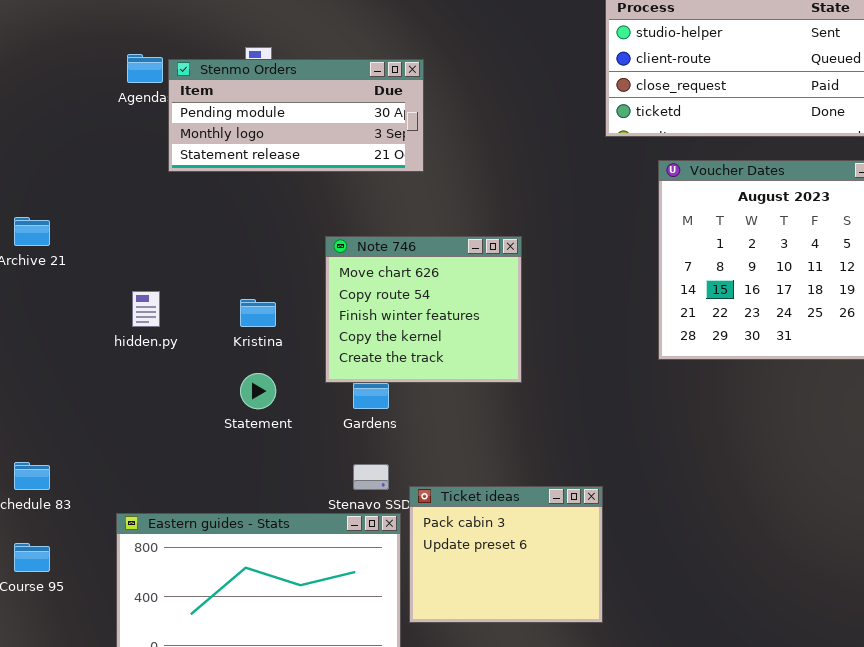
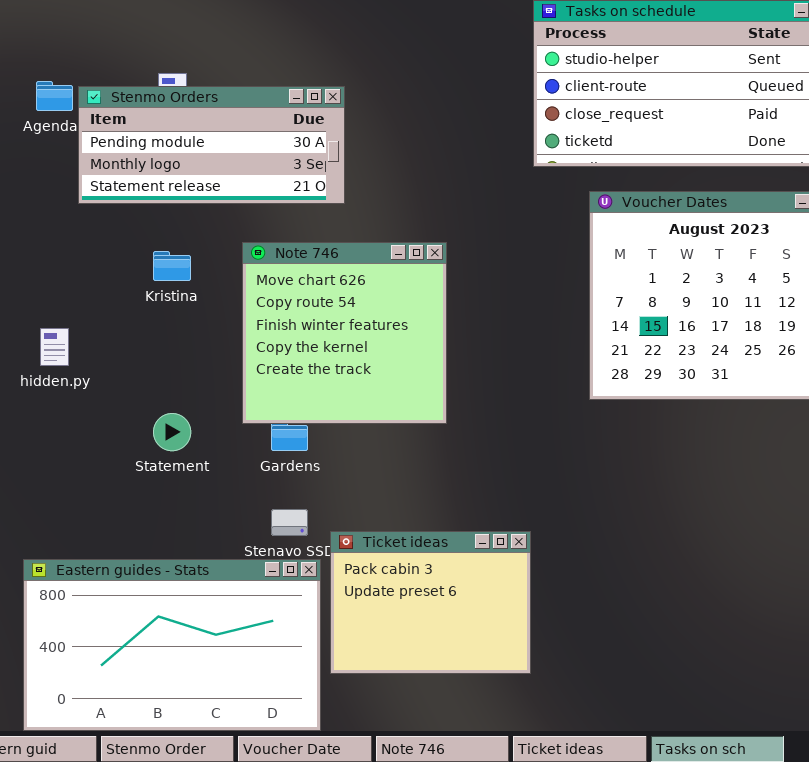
Note 746: [325,236,522,383] -> [242,242,447,424], resized
Kristina: [240,299,276,327] -> [153,251,191,281], moved

